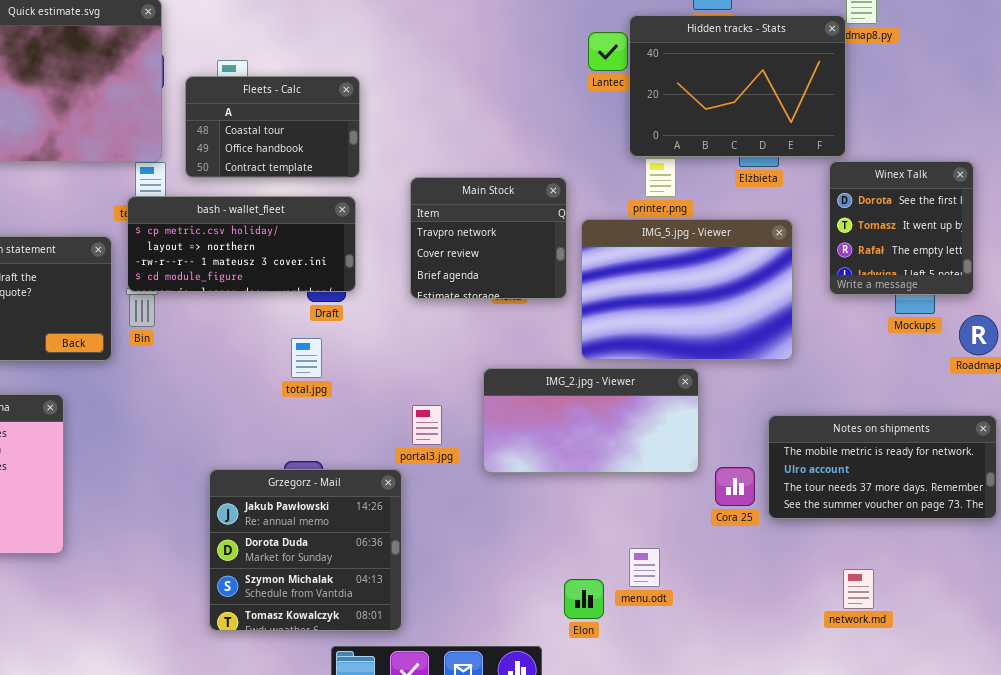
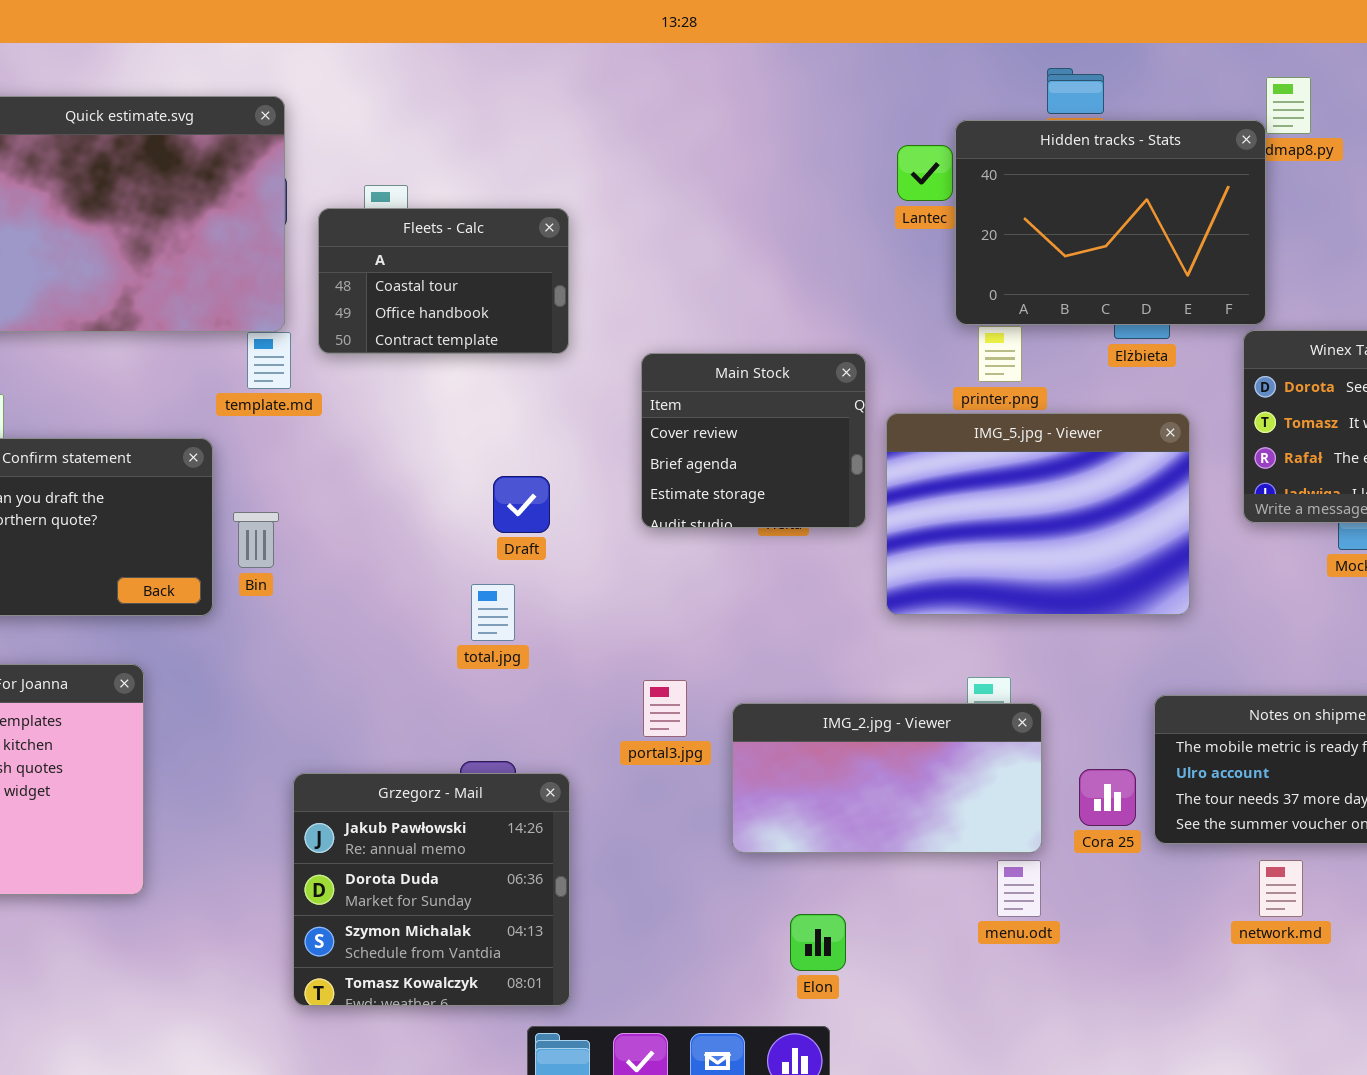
Main Stock: [410,177,567,299] -> [641,353,866,528], scrolled down 1 row
bash - wallet_fleet: [127,196,356,292] -> none, closed
IMG_2.jpg - Viewer: [483,368,699,473] -> [732,703,1042,853], moved
Grzegorz - Mail: [209,469,402,631] -> [293,773,570,1006], moved
menu.odt: [629,548,660,587] -> [997,860,1041,917], moved
network.md: [843,569,874,609] -> [1259,860,1303,917], moved
Elon: [564,579,604,619] -> [790,914,846,971], moved

